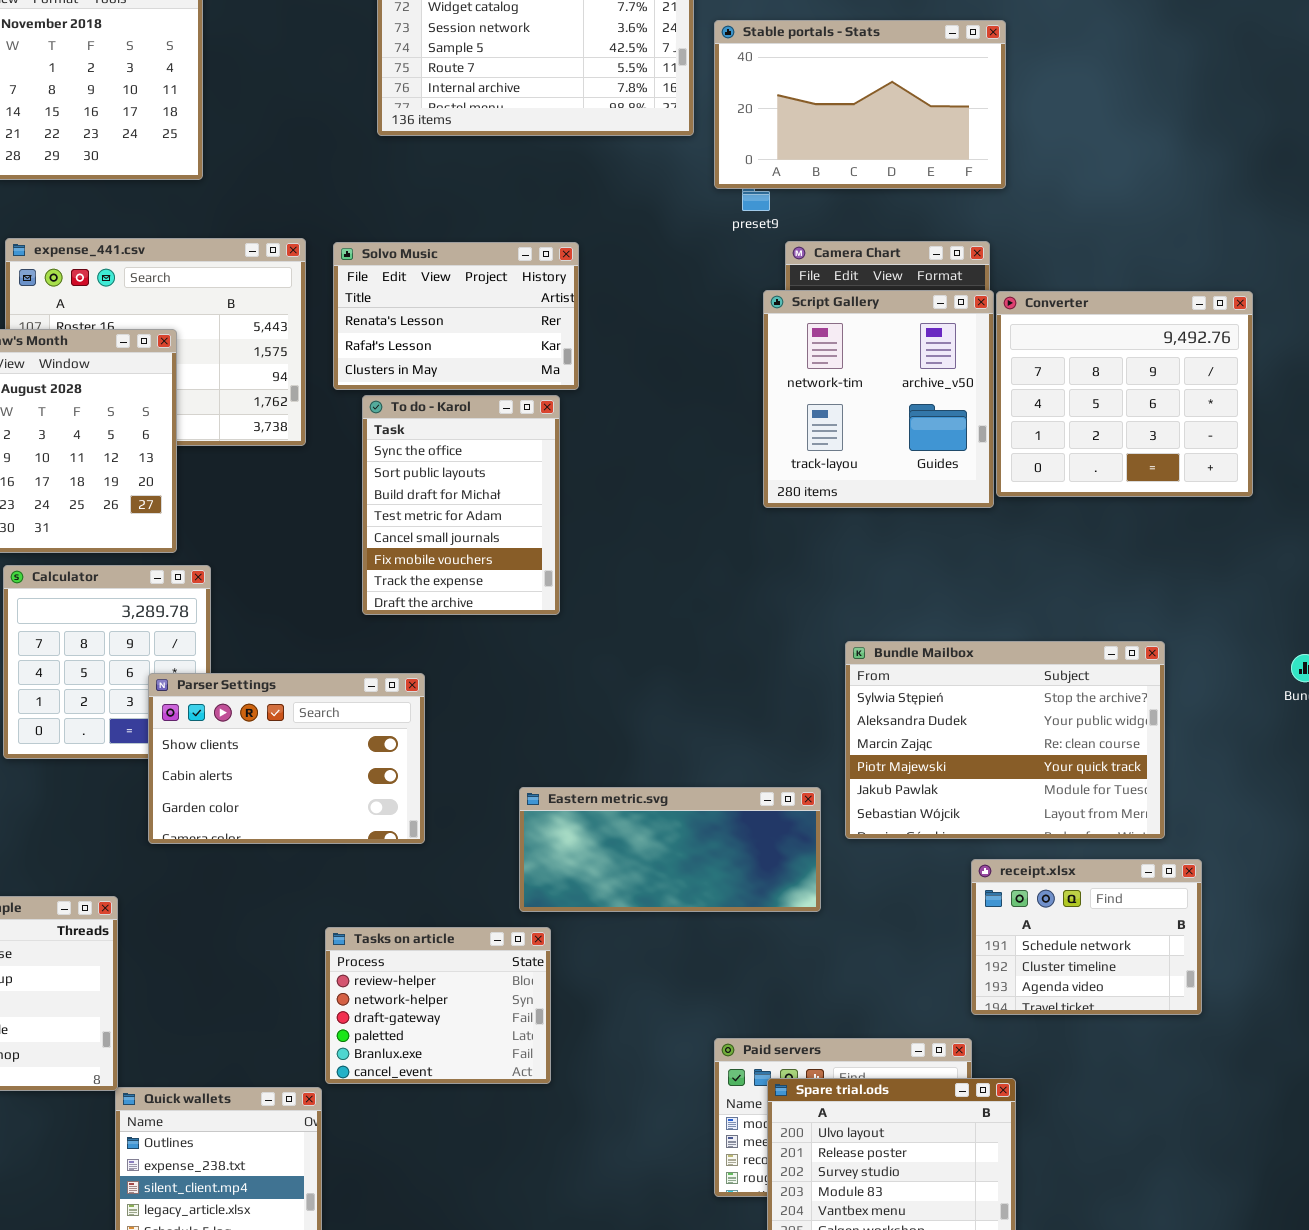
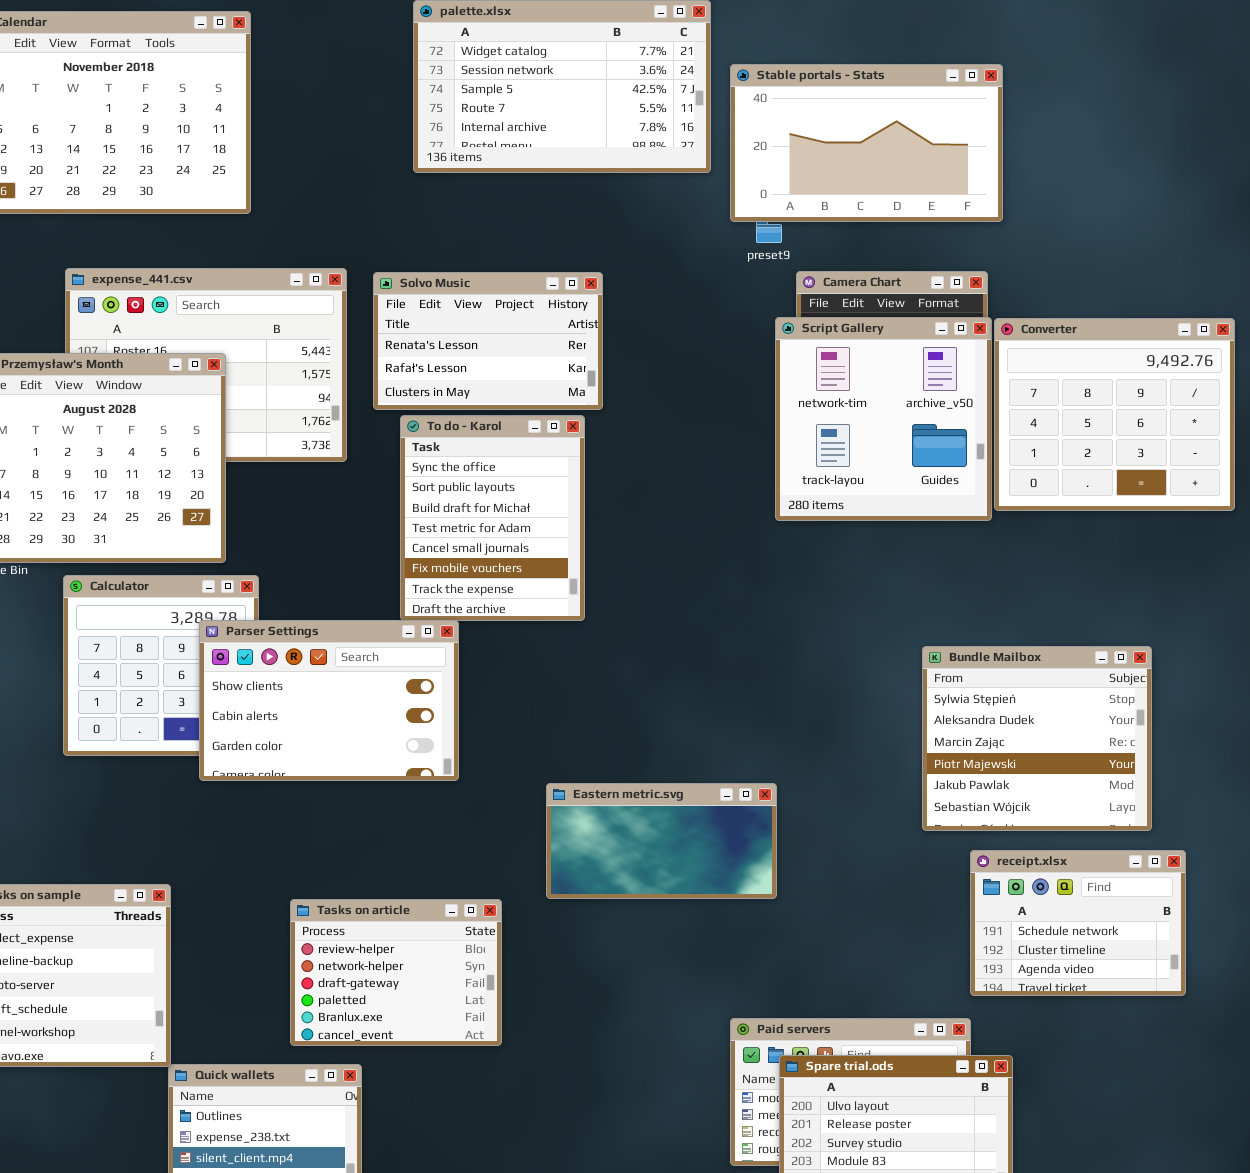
Bundle Mailbox: [845,641,1165,839] -> [922,646,1152,831], resized
Parser Settings: [148,673,425,844] -> [199,620,459,781], moved
Eastern metric.svg: [519,787,821,912] -> [546,783,777,899], resized
Tasks on article: [325,927,551,1084] -> [290,899,502,1046], moved

